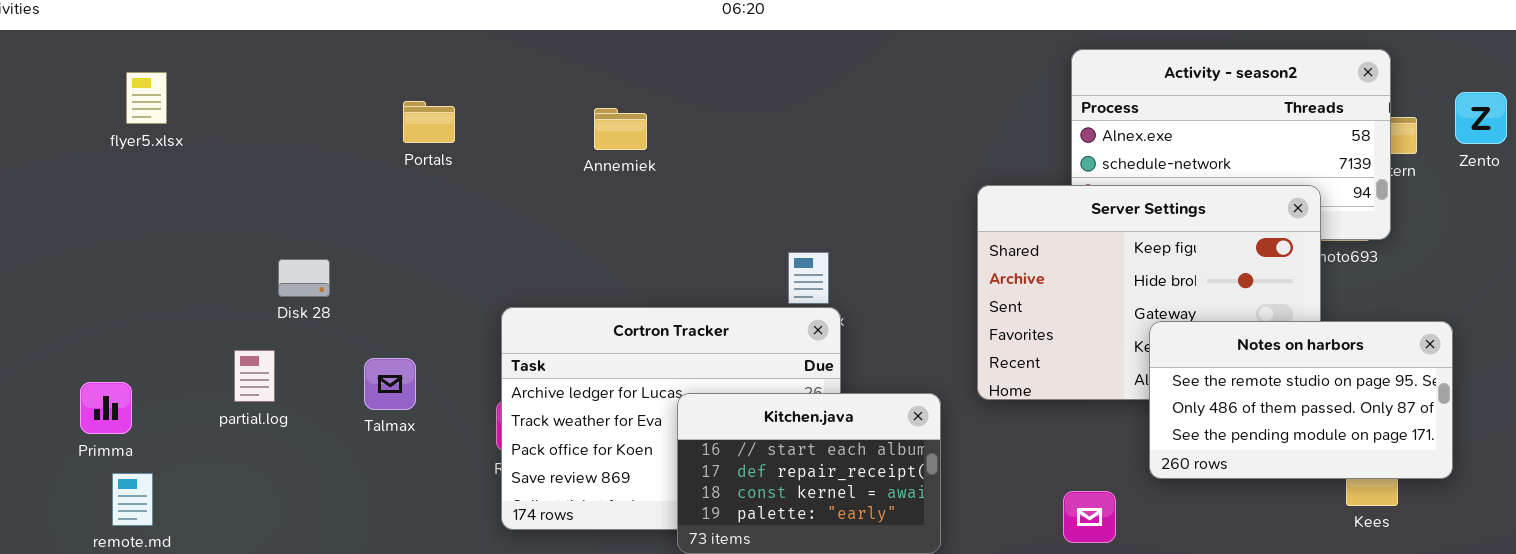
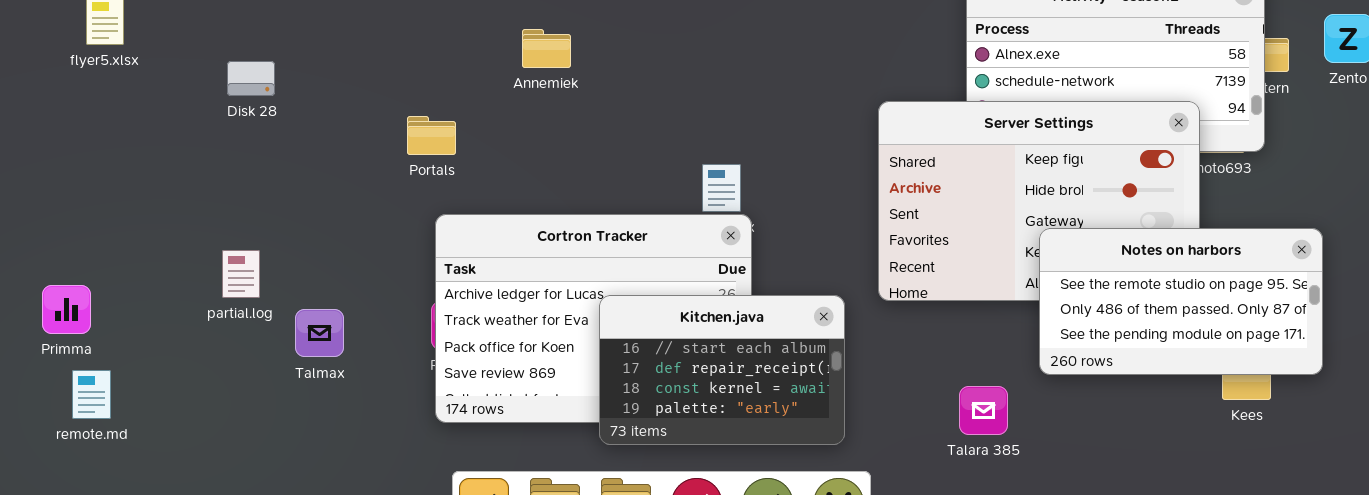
Portals: [403,101,455,143] -> [407,116,456,155], moved
Disk 28: [278,259,330,297] -> [227,61,275,96], moved
partial.log: [234,350,275,402] -> [222,250,260,298], moved
Talmax: [364,358,416,410] -> [295,309,344,357], moved

